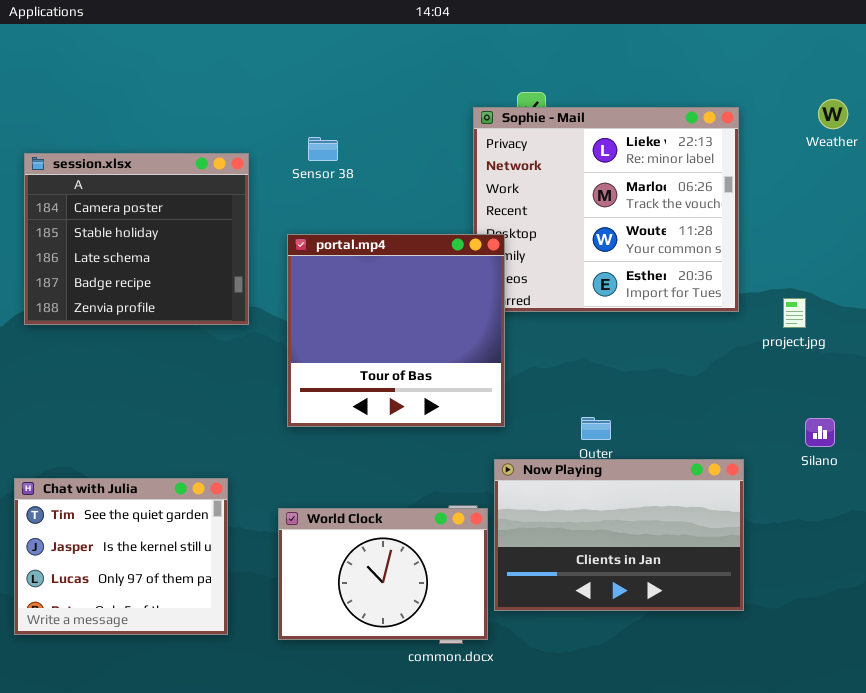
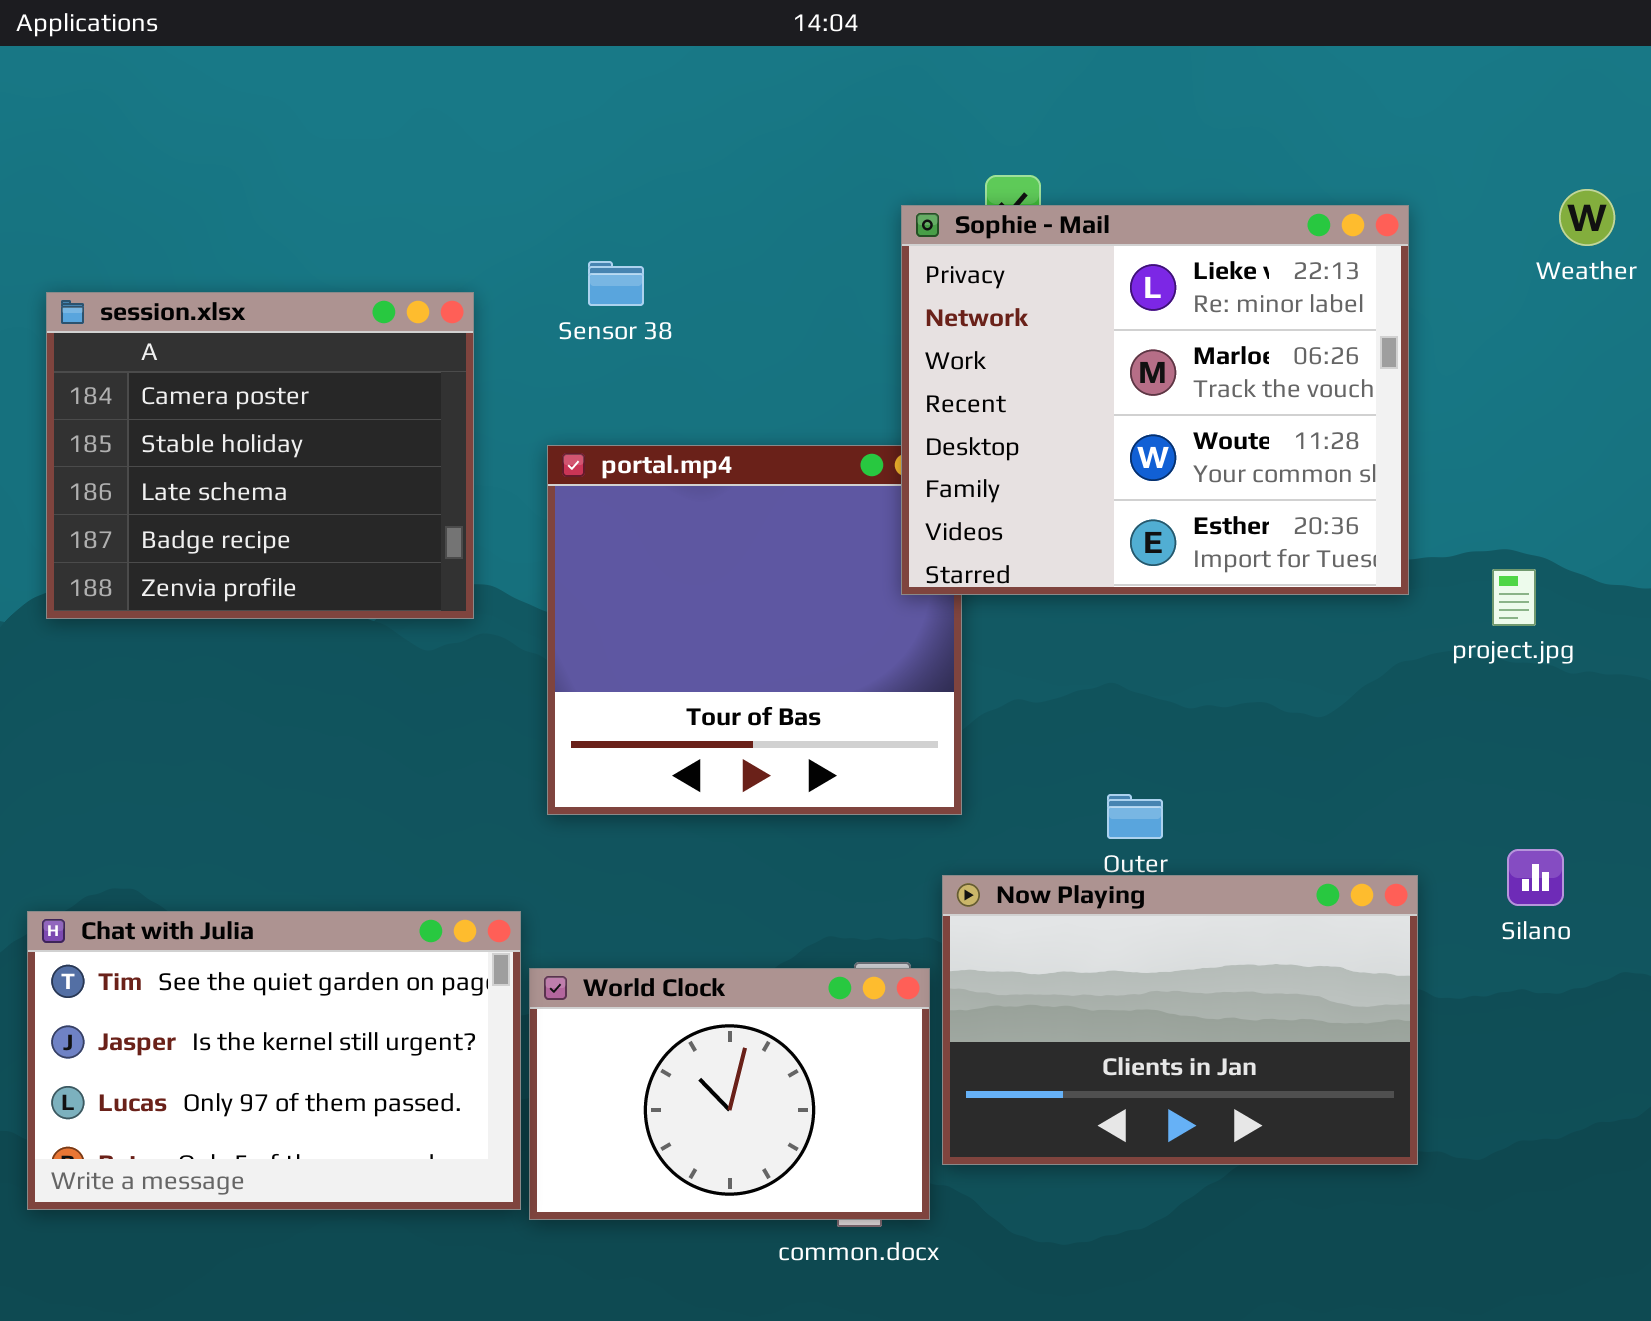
Sophie - Mail: [473,107,739,312] -> [901,205,1409,595], raised
Silano: [805,418,835,447] -> [1507,849,1564,906], moved
Chat with Julia: [14,478,228,635] -> [27,911,521,1210], resized

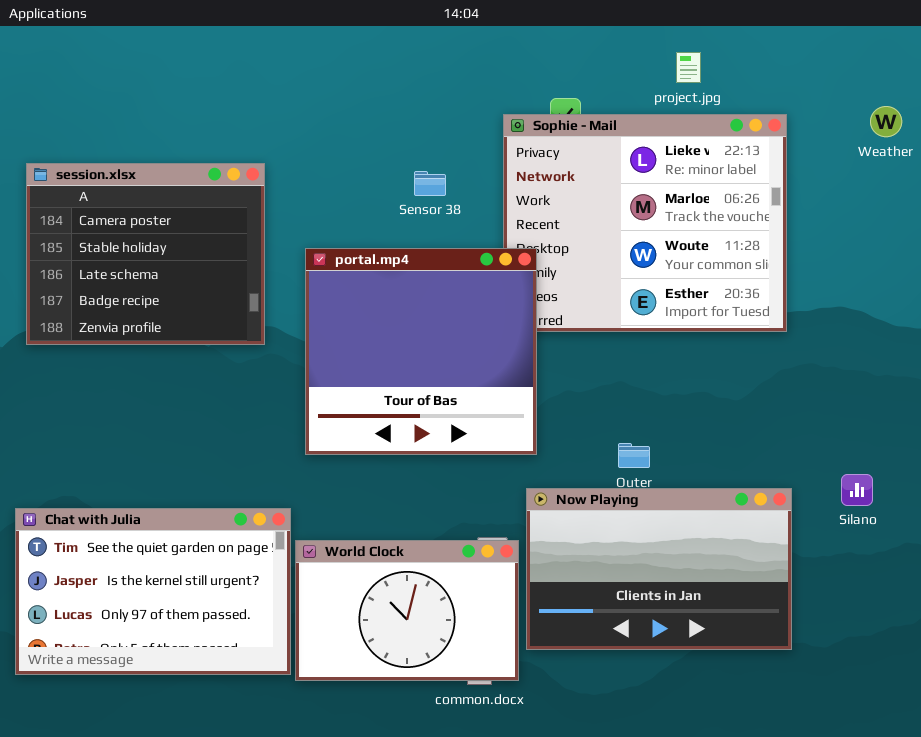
Sensor 38: [588,261,644,306] -> [414,171,446,196], moved
portal.mp4: [547,445,962,815] -> [305,248,537,455], raised
project.jpg: [1492,569,1536,626] -> [676,52,701,83], moved

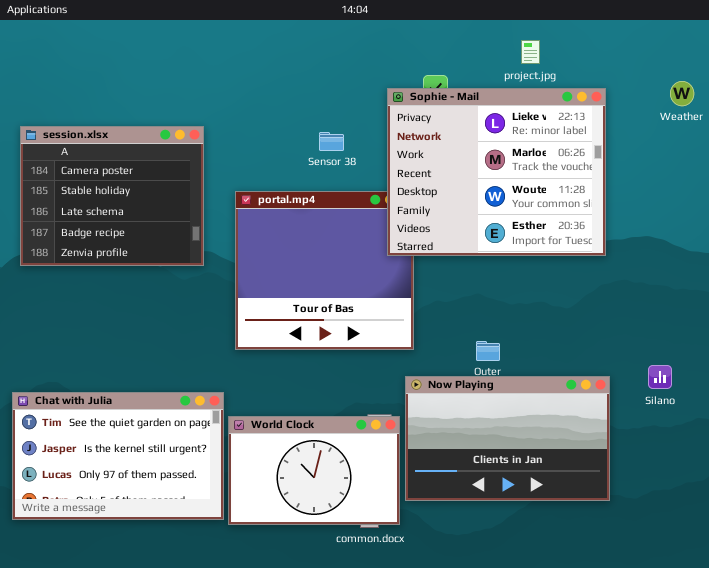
Sophie - Mail: [503,114,787,332] -> [387,88,606,256], raised

